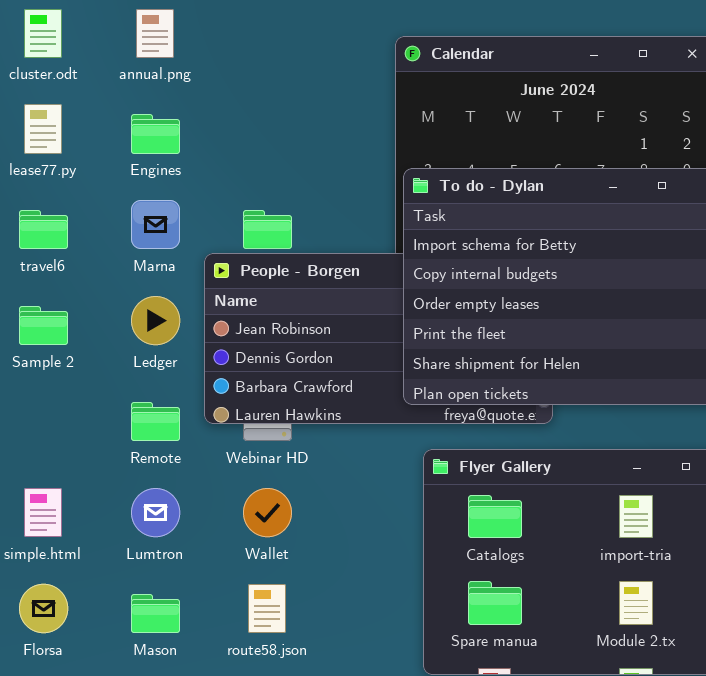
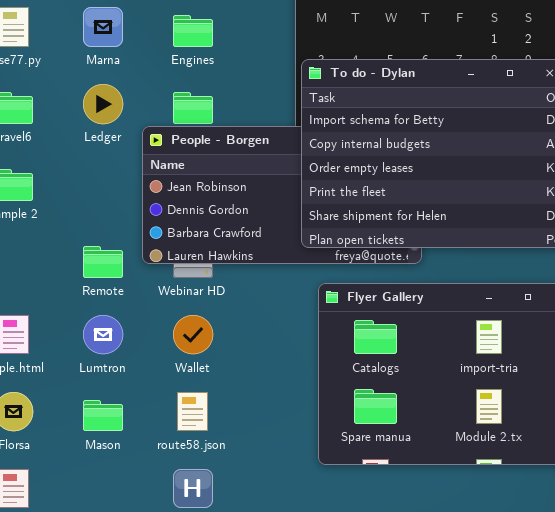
Engines: [131,114,180,154] -> [173,15,213,47], moved
Marna: [131,200,180,249] -> [83,7,123,47], moved
Ledger: [131,296,180,345] -> [83,84,123,124], moved

